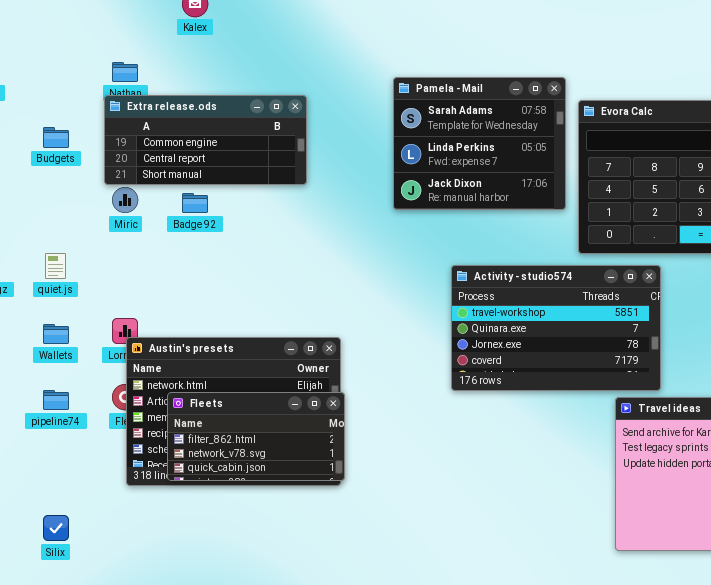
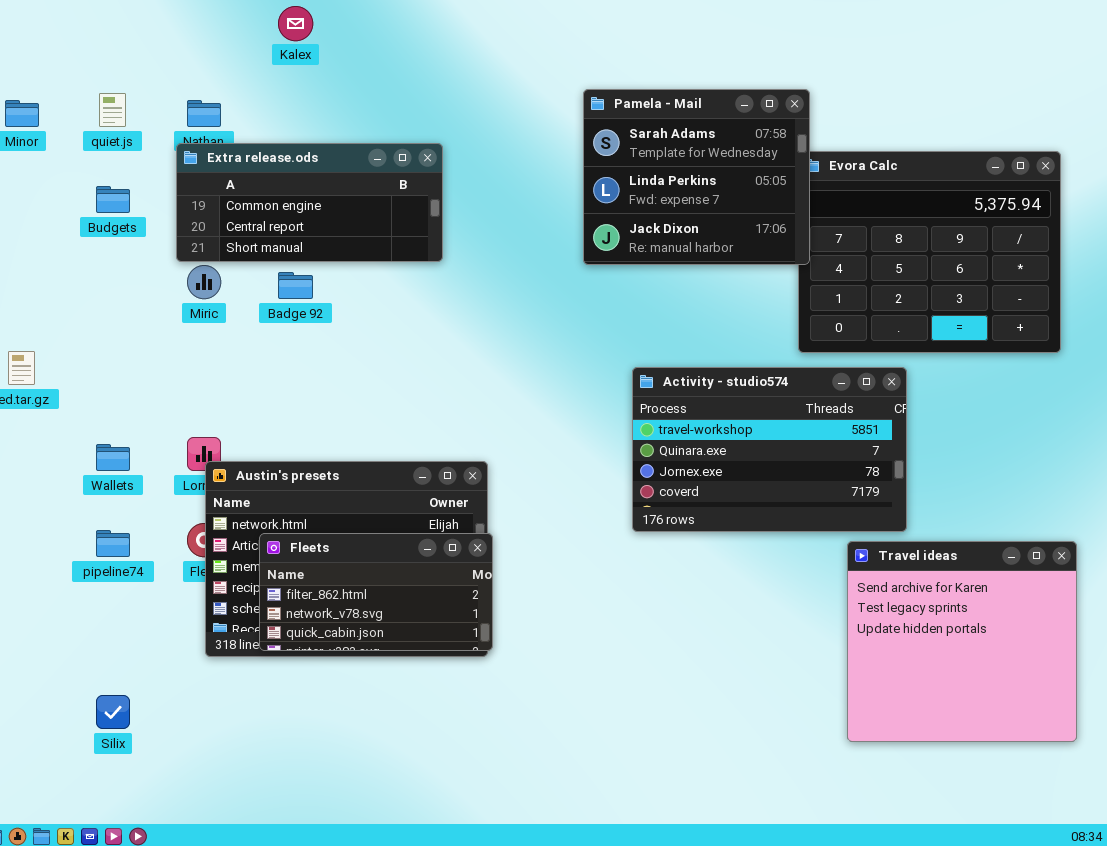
Pamela - Mail: [393,77,566,210] -> [583,89,810,265], moved
quiet.js: [45,253,66,279] -> [99,93,126,127], moved

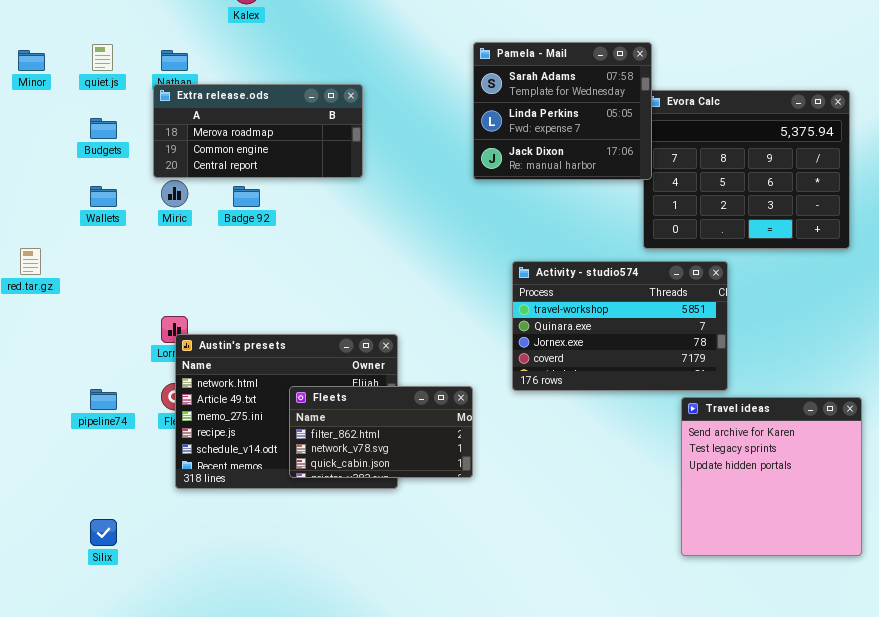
Extra release.ods: [176,143,443,262] -> [153,84,363,178], scrolled up 1 row
Wallets: [96,444,130,471] -> [90,186,117,207], moved
Fleets: [259,533,493,651] -> [289,386,473,478], moved

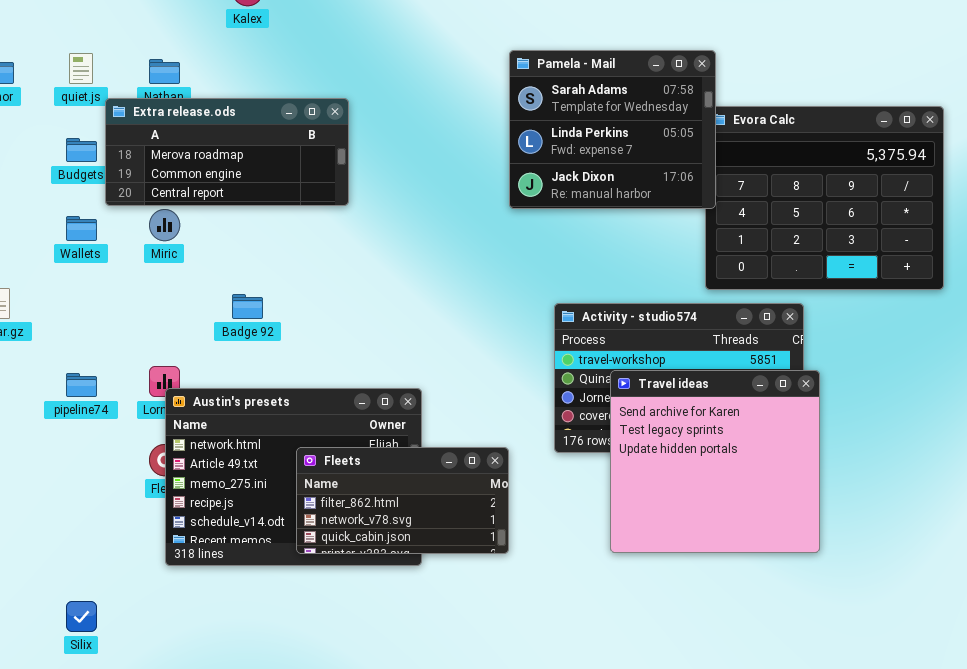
Extra release.ods: [153,84,363,178] -> [105,98,349,206], moved
Badge 92: [233,186,260,207] -> [232,294,263,319], moved
pipeline74: [90,389,117,410] -> [66,373,97,397], moved
Travel ideas: [681,397,862,556] -> [610,370,820,553], moved

